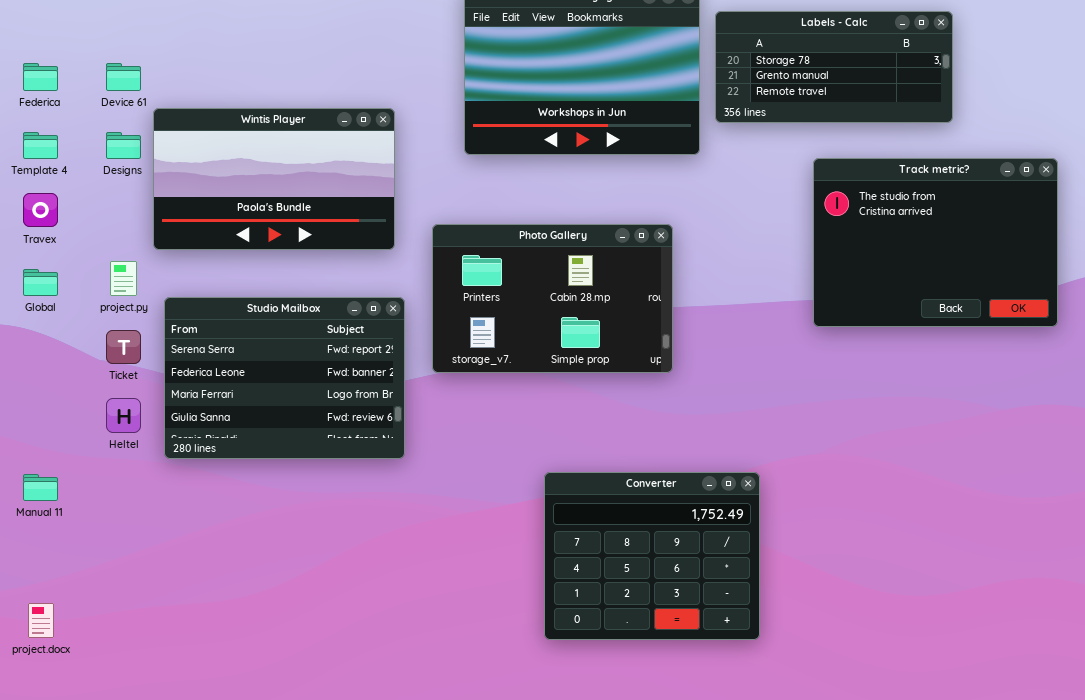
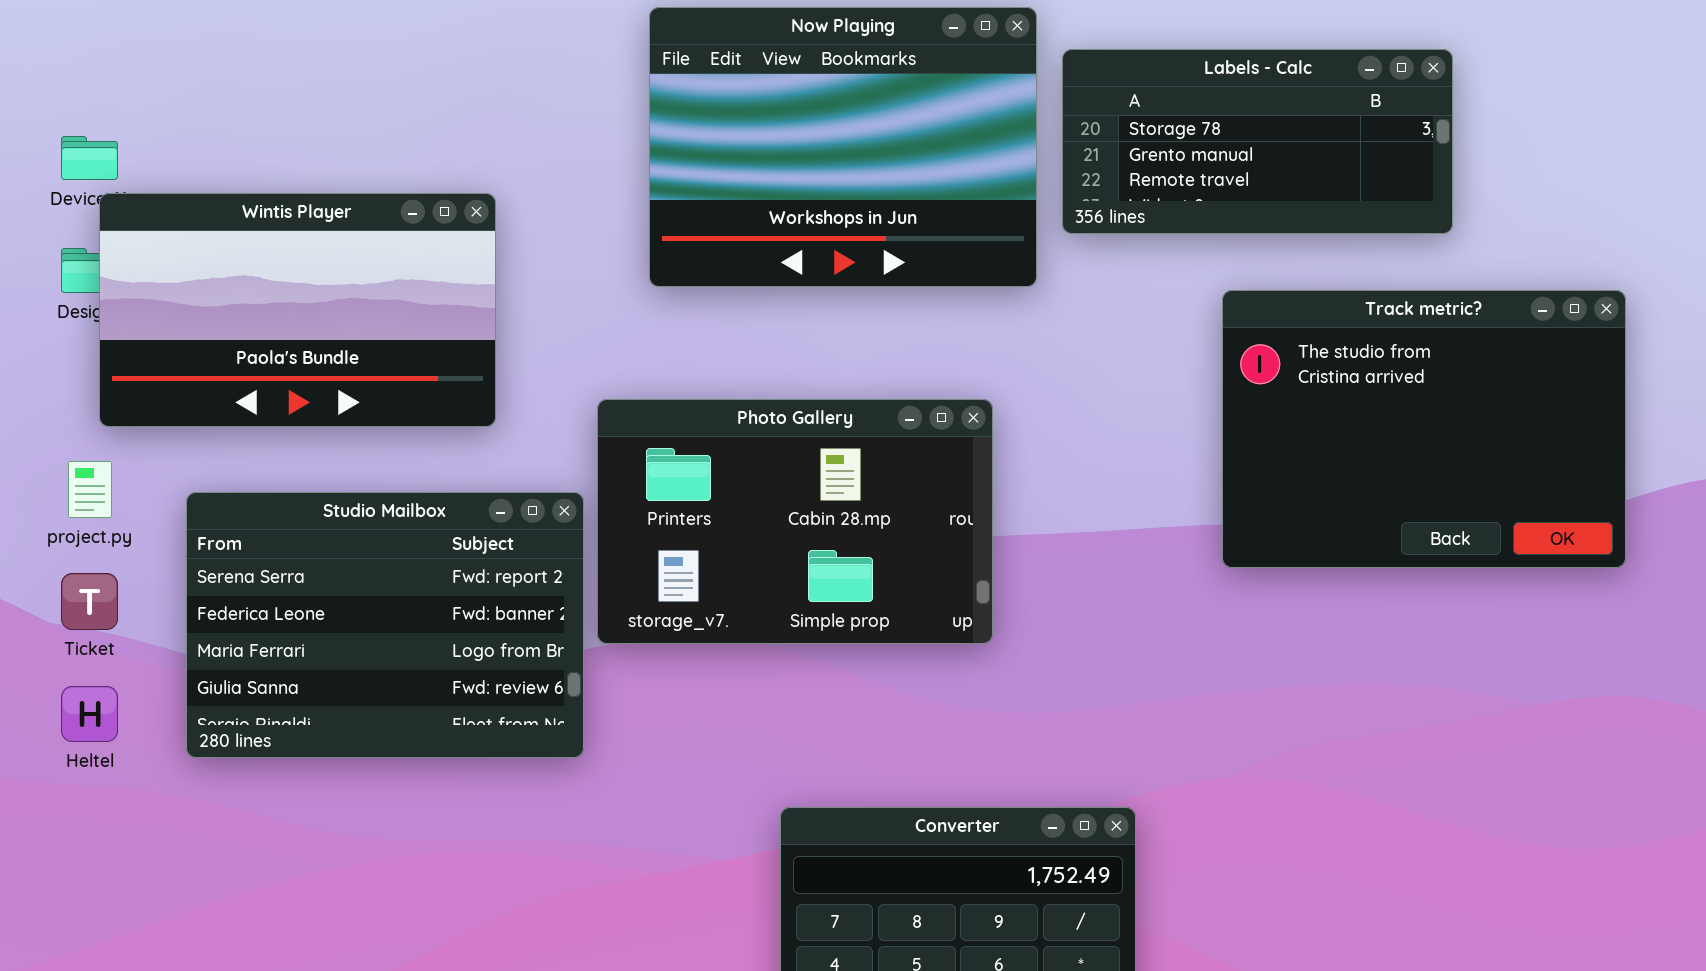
Wintis Player: [153,108,395,250] -> [99,193,496,427], moved
Studio Mailbox: [164,297,405,459] -> [186,492,584,758], moved

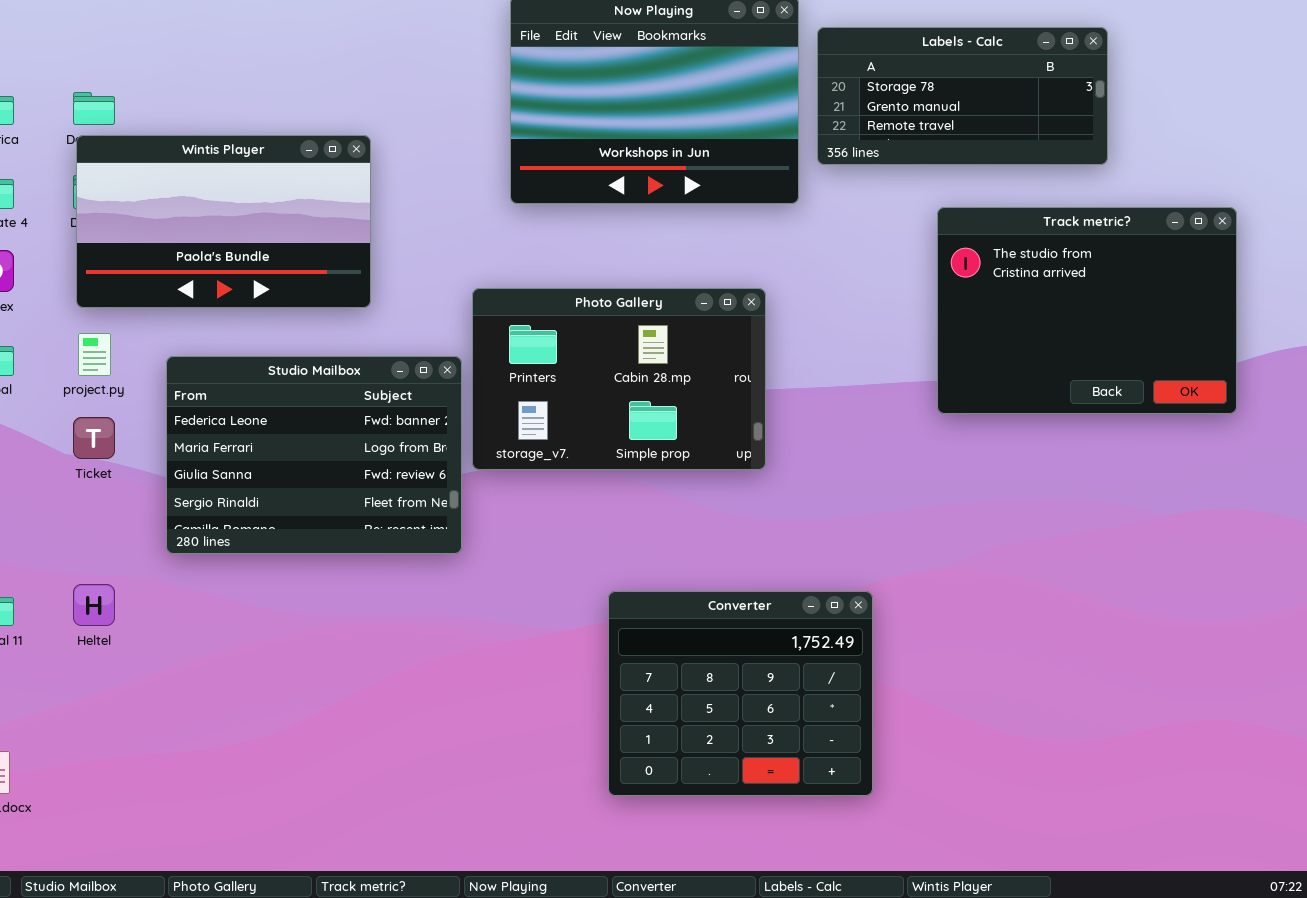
Wintis Player: [99,193,496,427] -> [76,135,371,308], moved
Studio Mailbox: [186,492,584,758] -> [166,356,462,554], scrolled down 1 row
Heltel: [61,686,118,742] -> [73,584,115,626], moved

